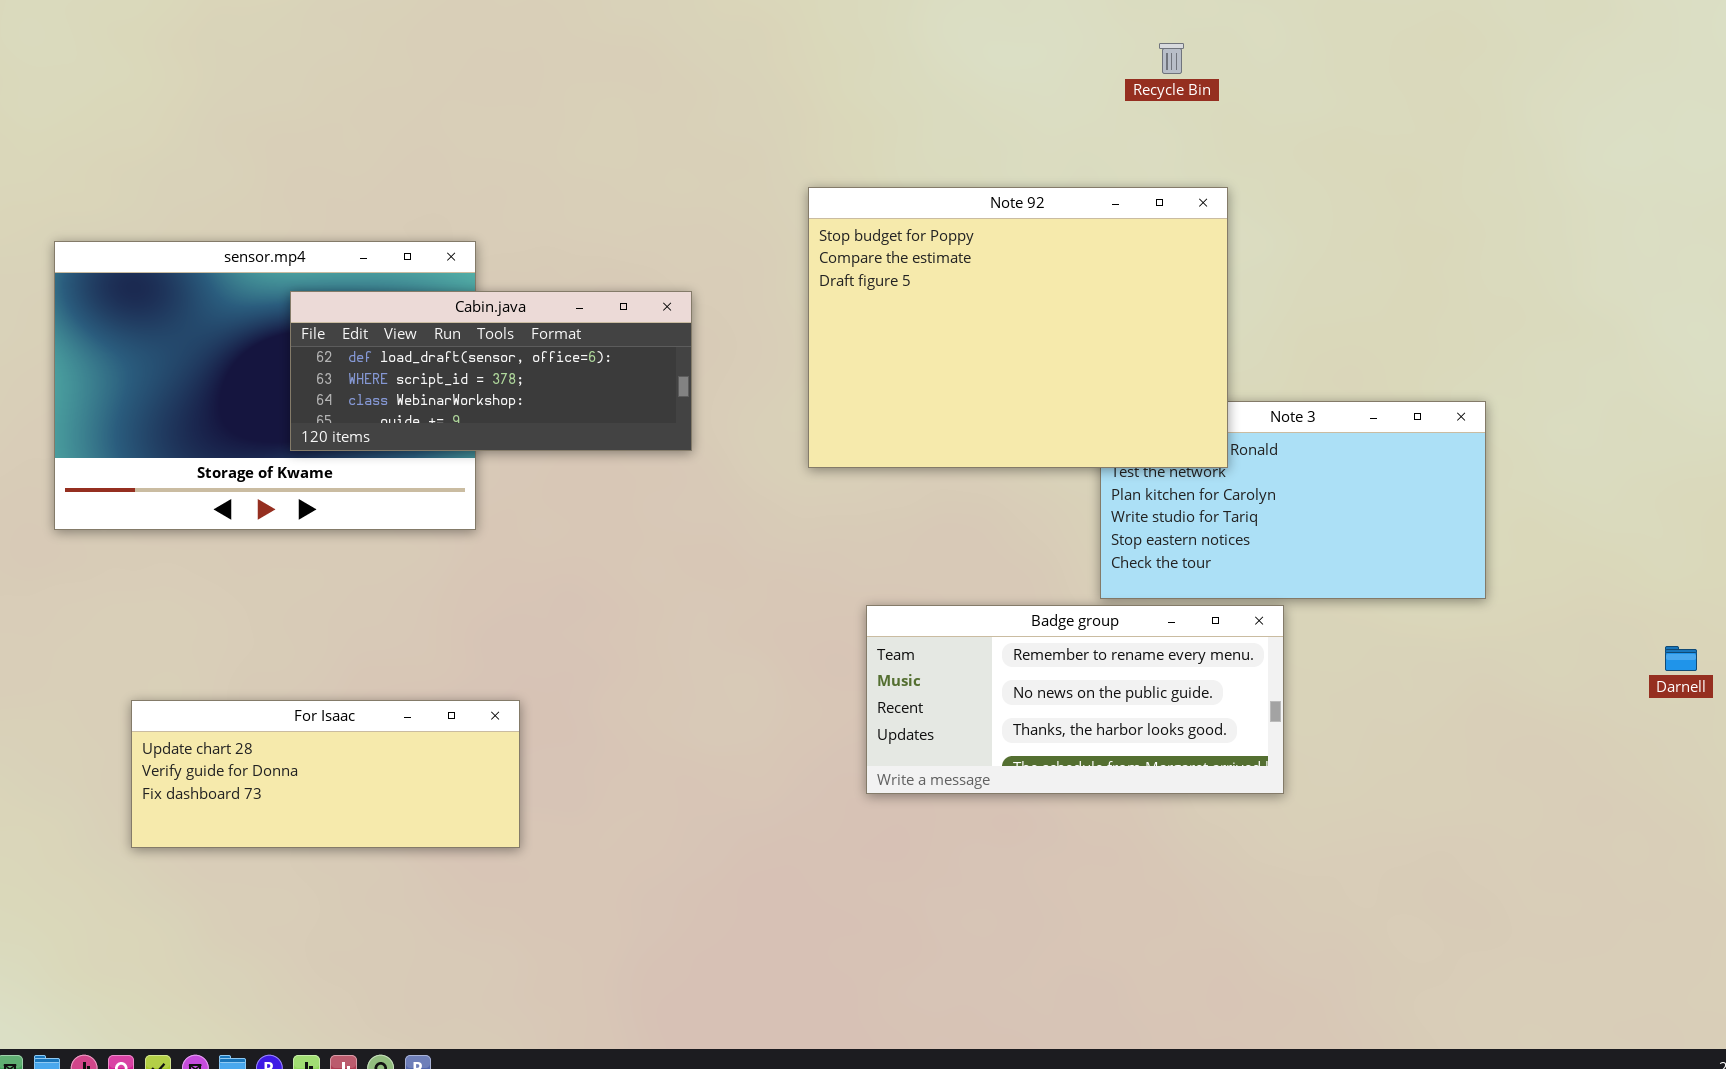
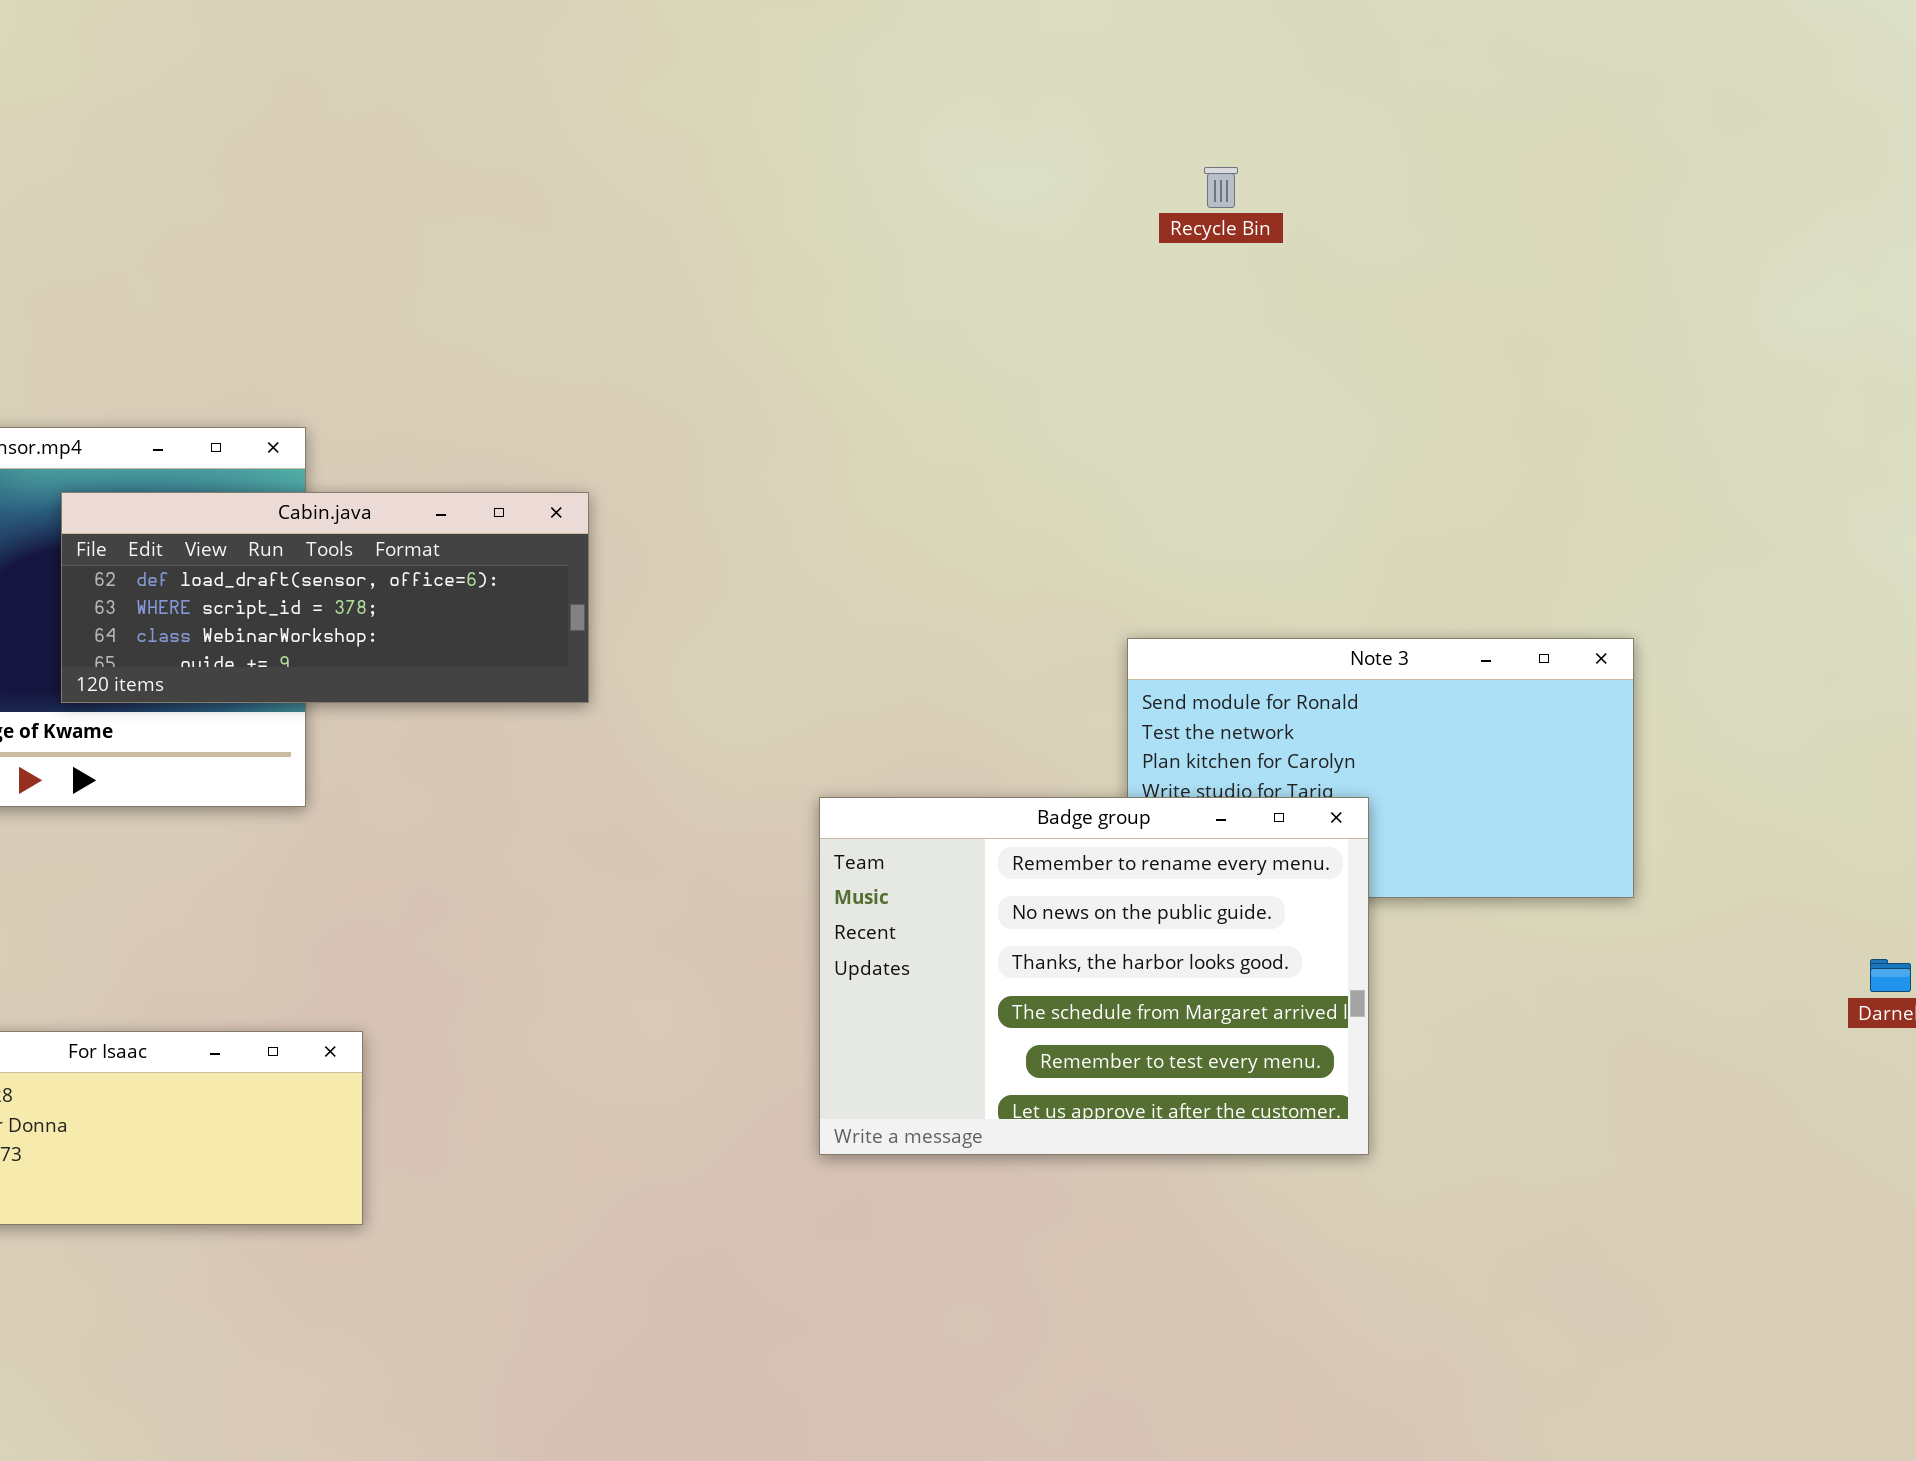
Note 92: [808,187,1228,468] -> none, closed
Badge group: [866,605,1284,794] -> [819,797,1369,1155], resized

